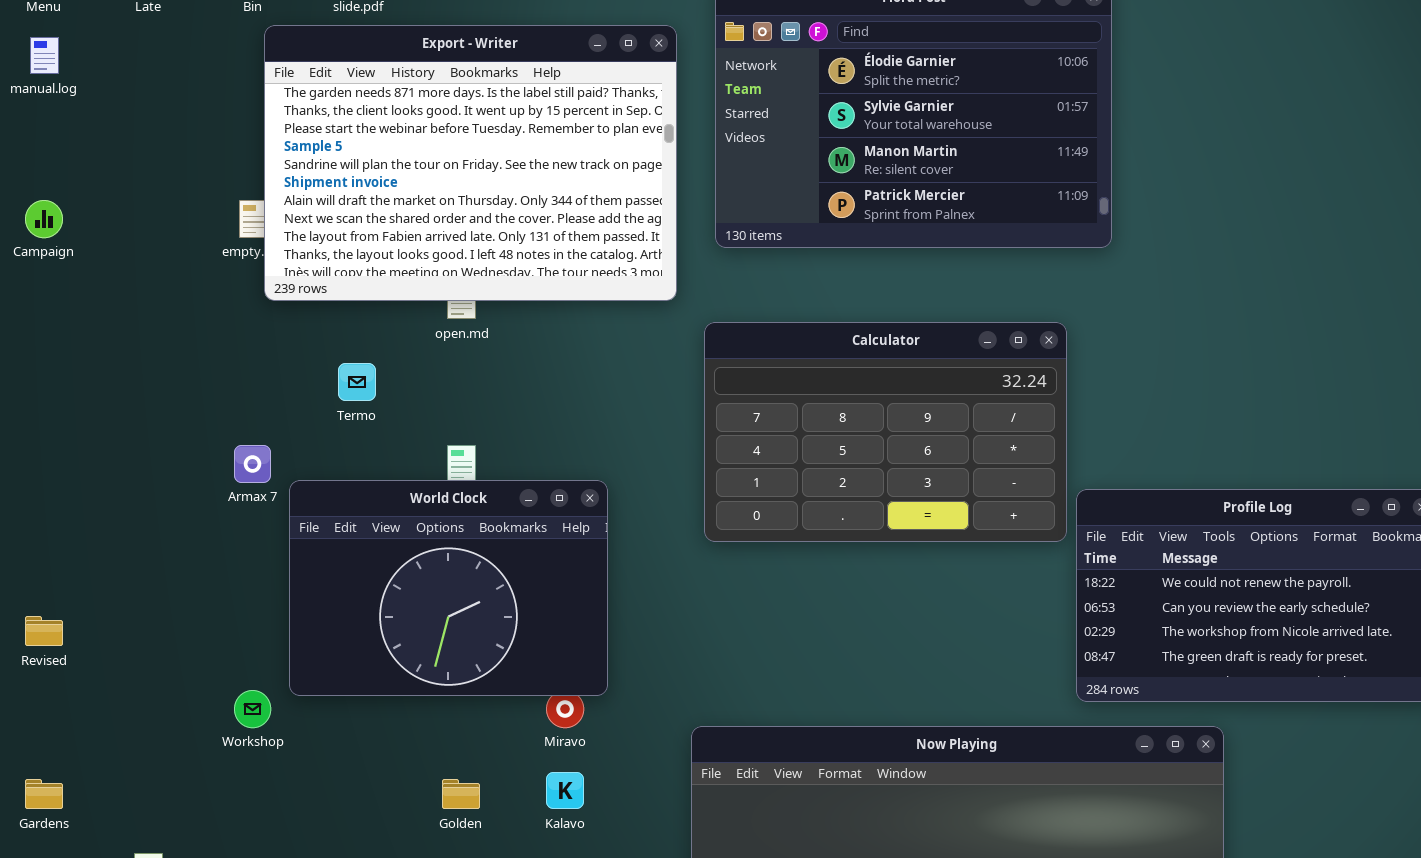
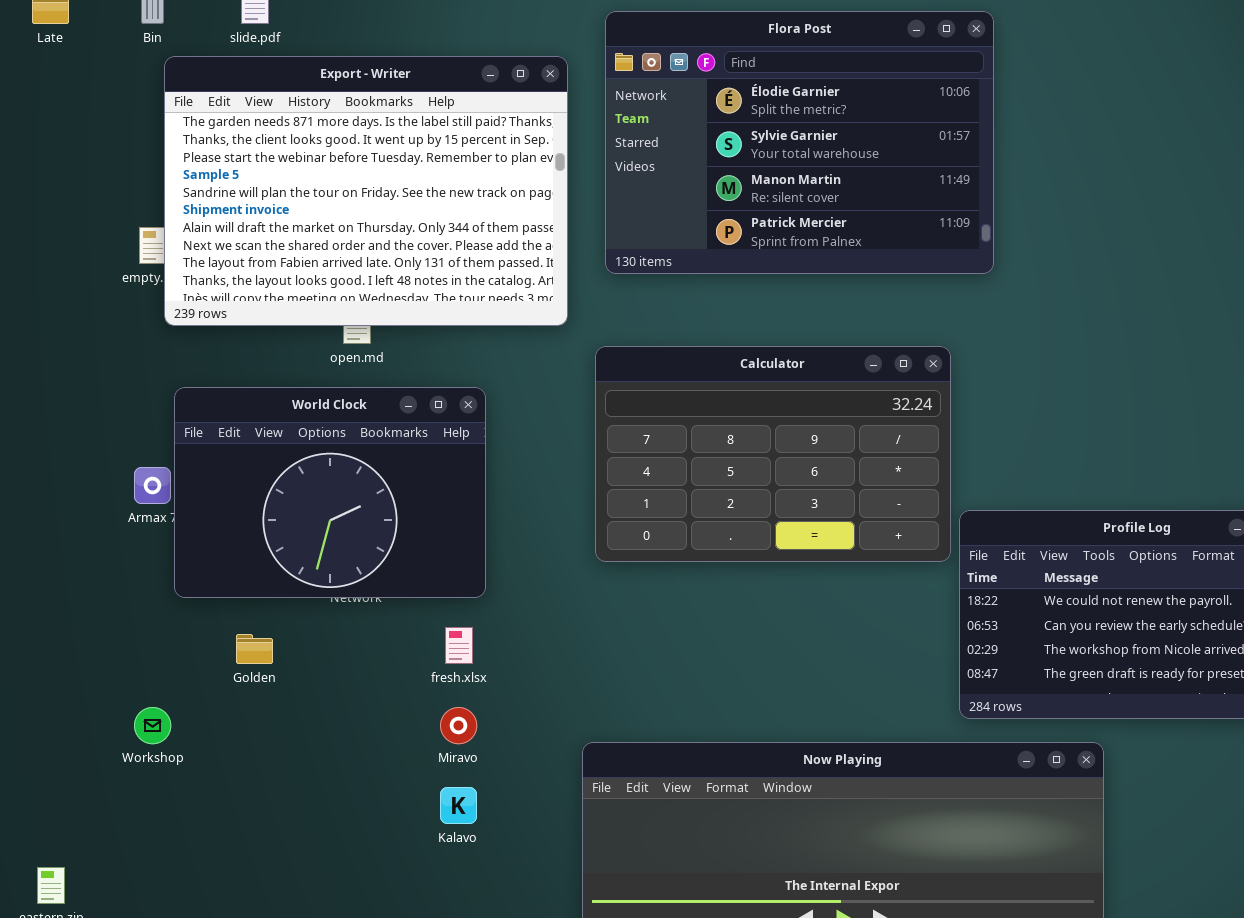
World Clock: [289,480,608,696] -> [174,387,486,598], moved
Golden: [442,779,480,809] -> [236,634,273,664], moved

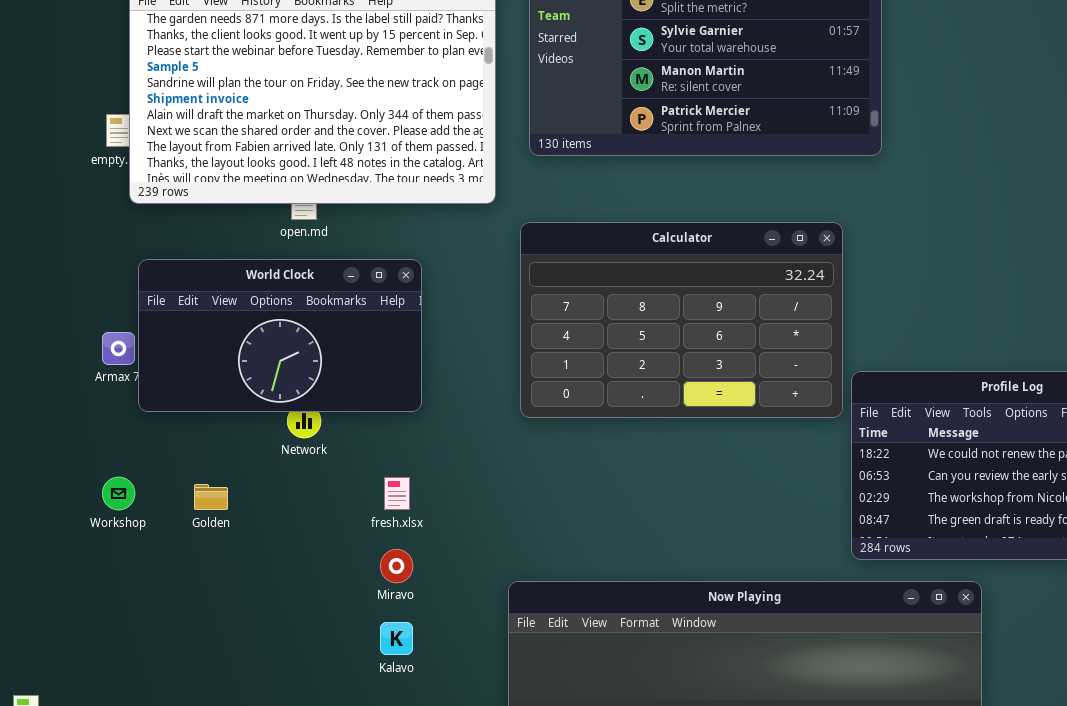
World Clock: [174,387,486,598] -> [138,259,422,412], resized
Workshop: [134,707,171,744] -> [102,477,135,510], moved

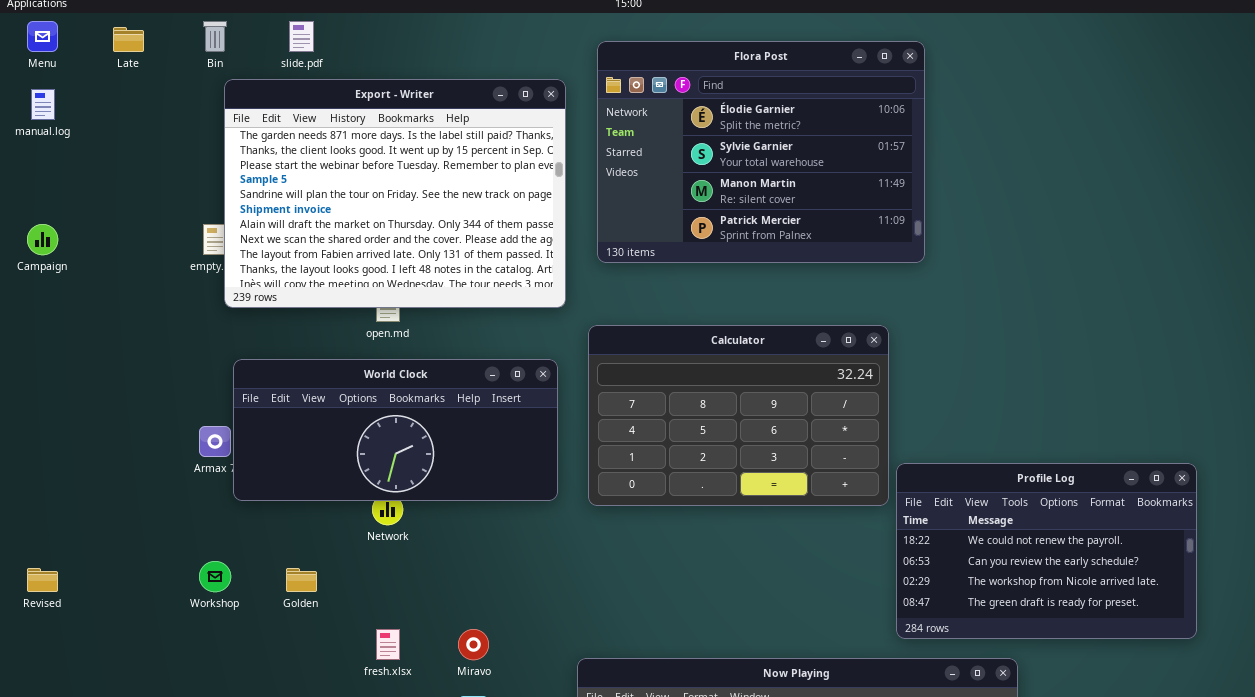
World Clock: [138,259,422,412] -> [233,359,558,501], resized
fresh.xlsx: [384,477,410,510] -> [376,629,400,660], moved

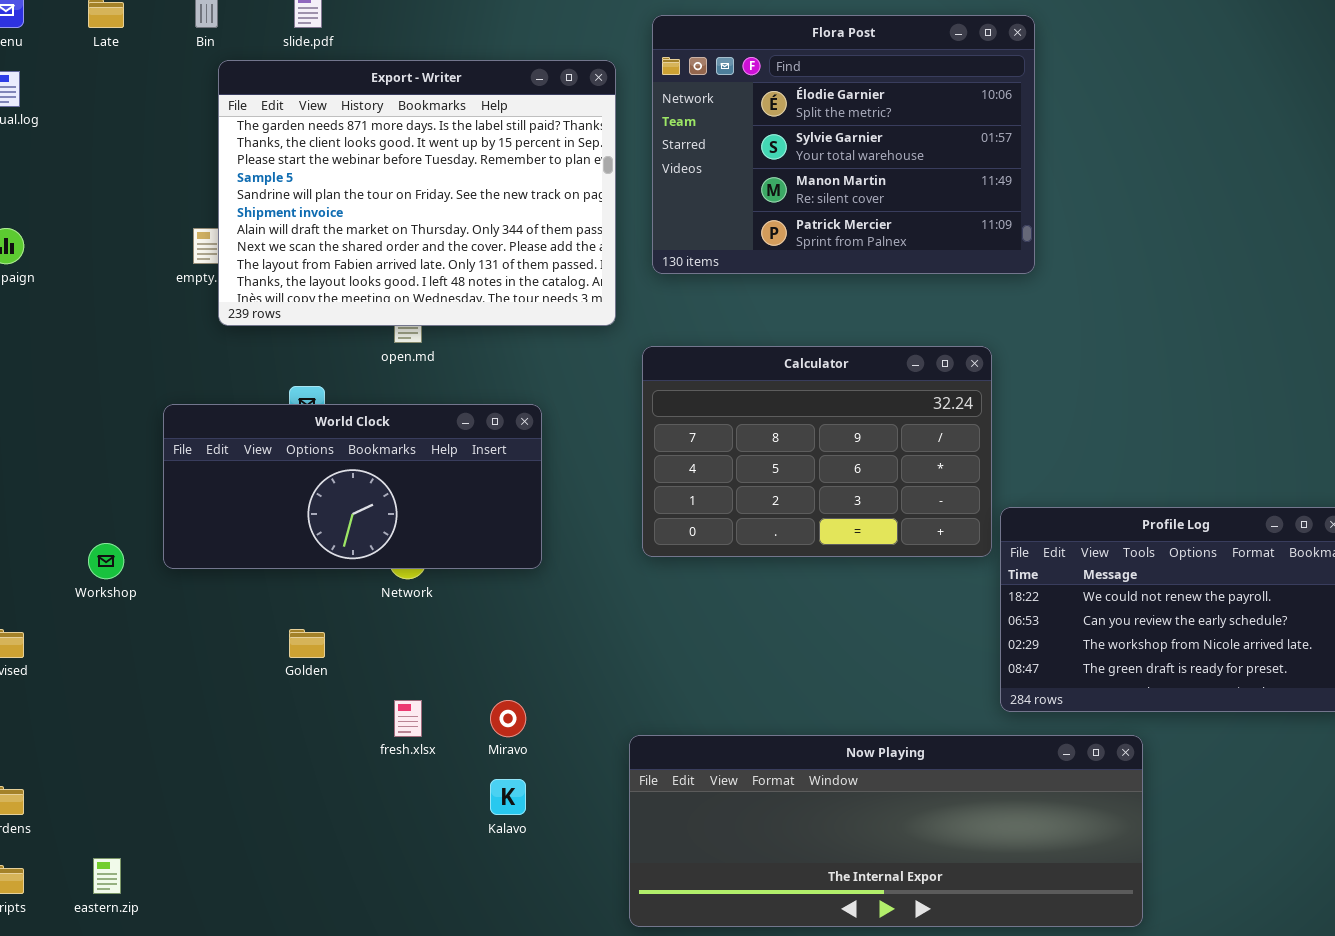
World Clock: [233,359,558,501] -> [163,404,542,569], moved
Workshop: [199,561,231,592] -> [88,543,124,579], moved

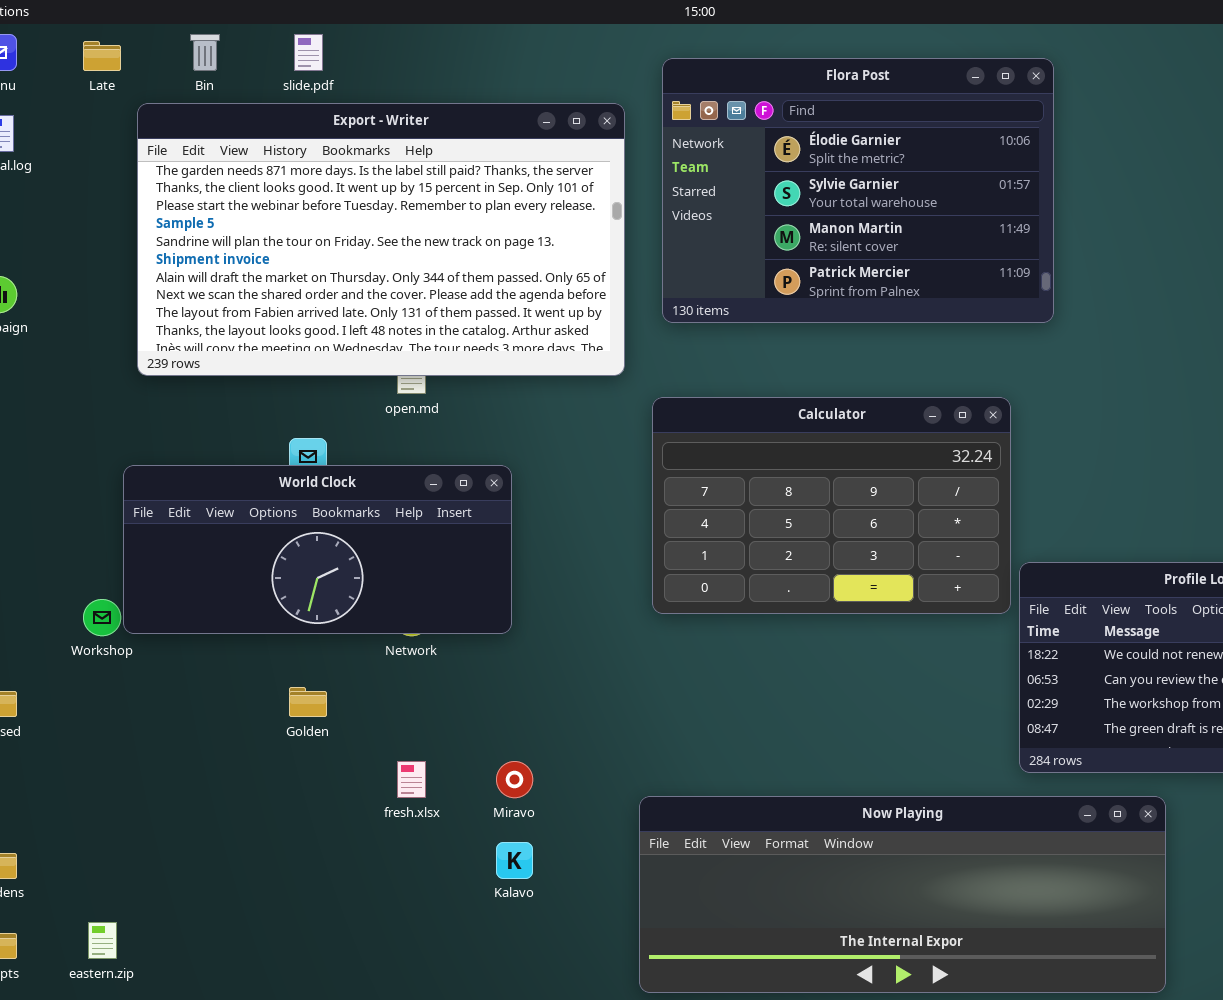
Export - Writer: [218,60,616,326] -> [137,103,625,376], resized
World Clock: [163,404,542,569] -> [123,465,512,634], moved

